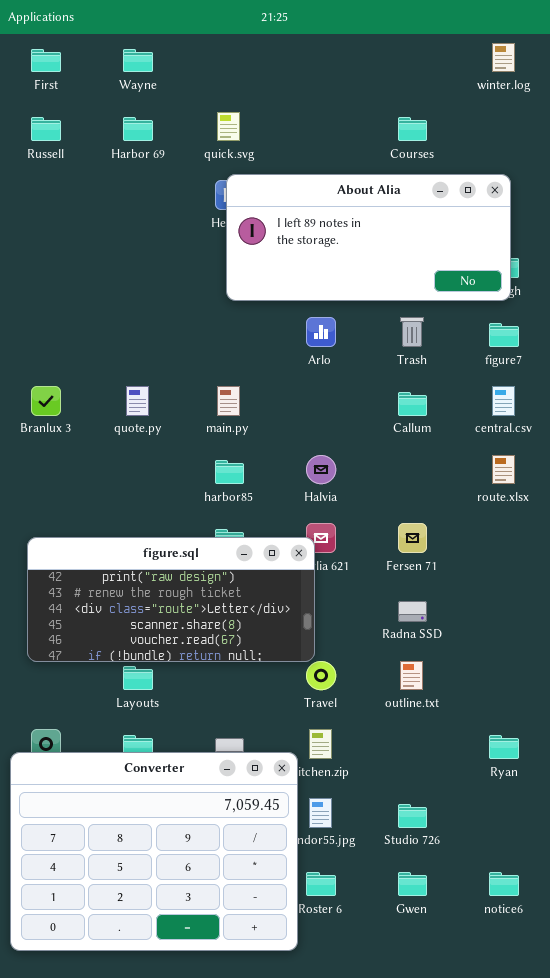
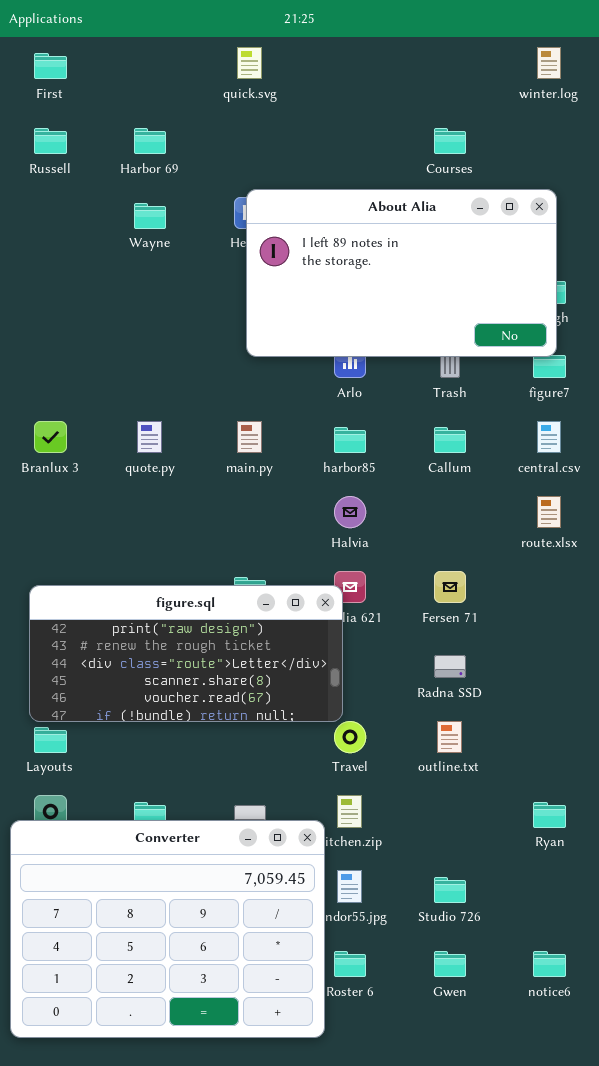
Wayne: [123,49,153,72] -> [134,203,166,229], moved
quick.svg: [217,112,240,141] -> [237,47,262,79], moved
About Alia: [226,174,511,301] -> [246,189,557,357], resized
harbor85: [215,460,244,484] -> [334,427,366,453], moved
Layouts: [123,666,153,690] -> [34,727,67,753], moved

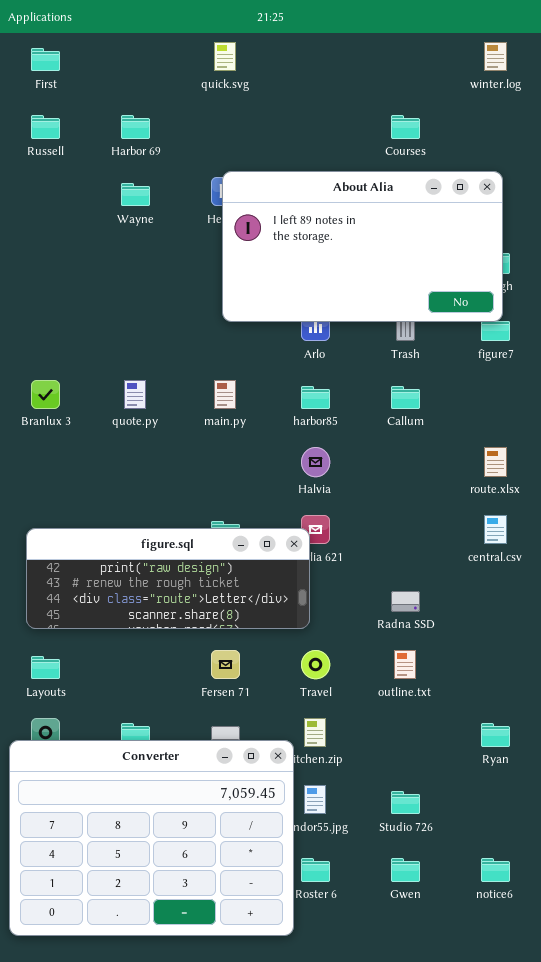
central.csv: [537,421,561,453] -> [484,515,507,544], moved
Fersen 71: [434,571,466,603] -> [211,650,240,679], moved
figure.sql: [29,585,343,722] -> [26,528,310,629], resized

